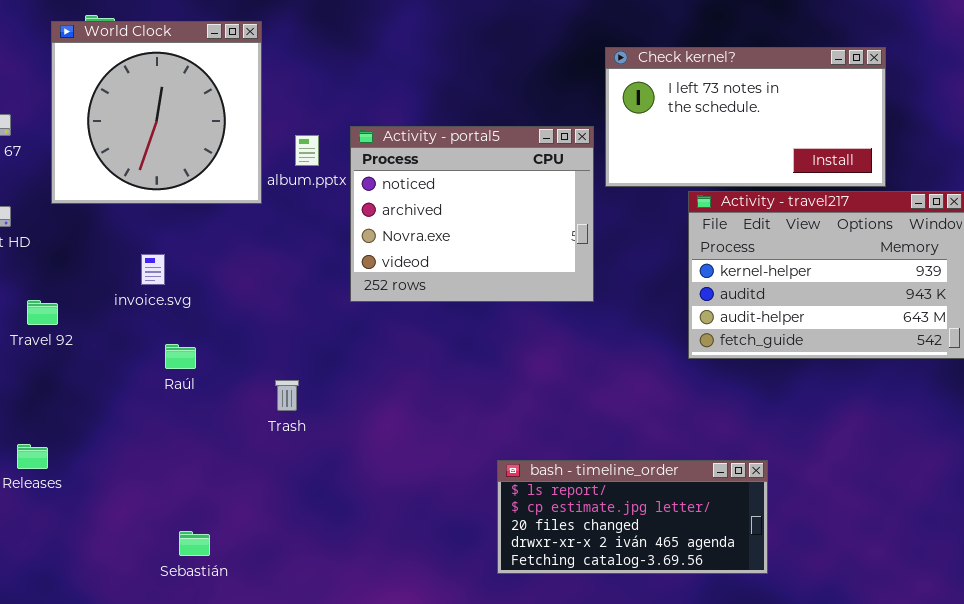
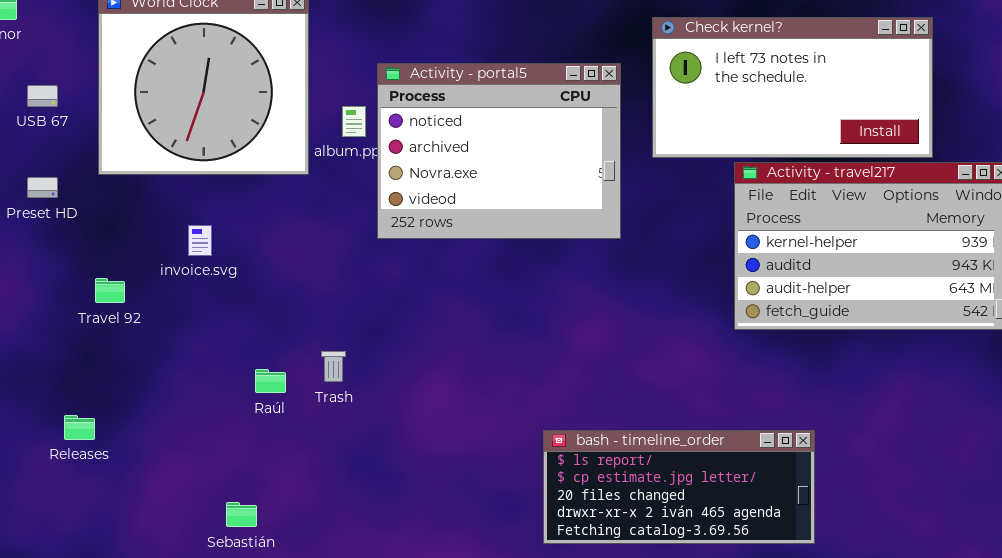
Activity - portal5: [350,126,594,302] -> [377,63,621,239], moved
Travel 92: [27,300,58,325] -> [95,278,125,303], moved
Raúl: [165,344,196,369] -> [255,369,286,393], moved

